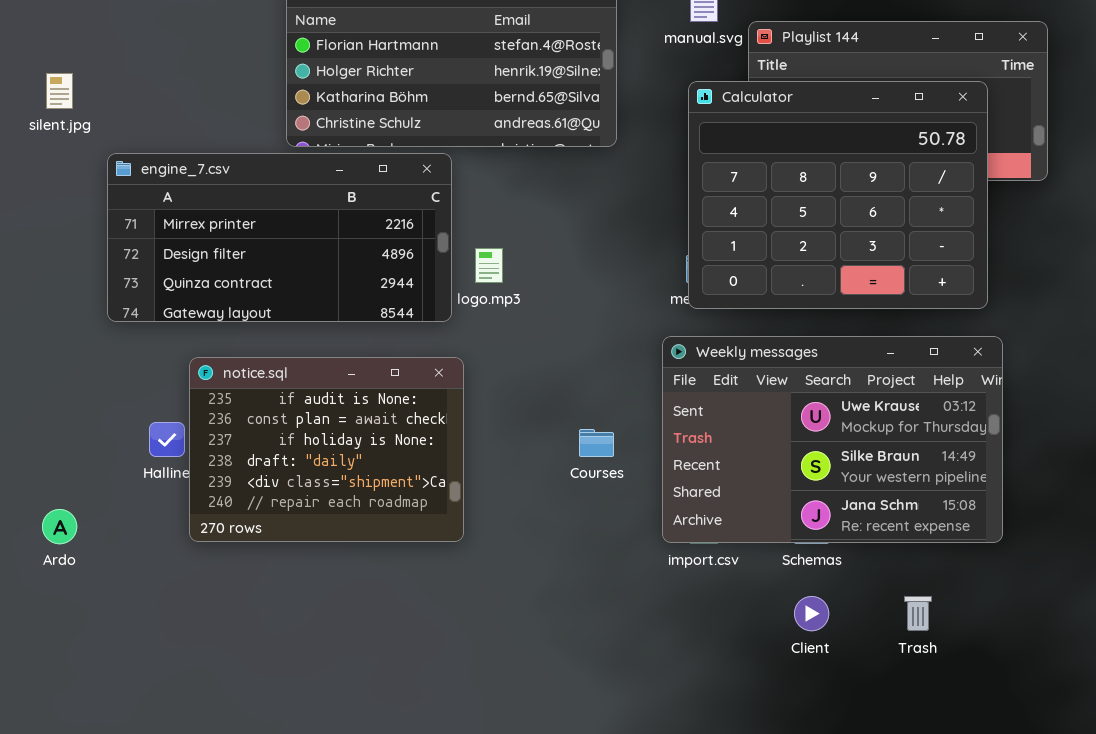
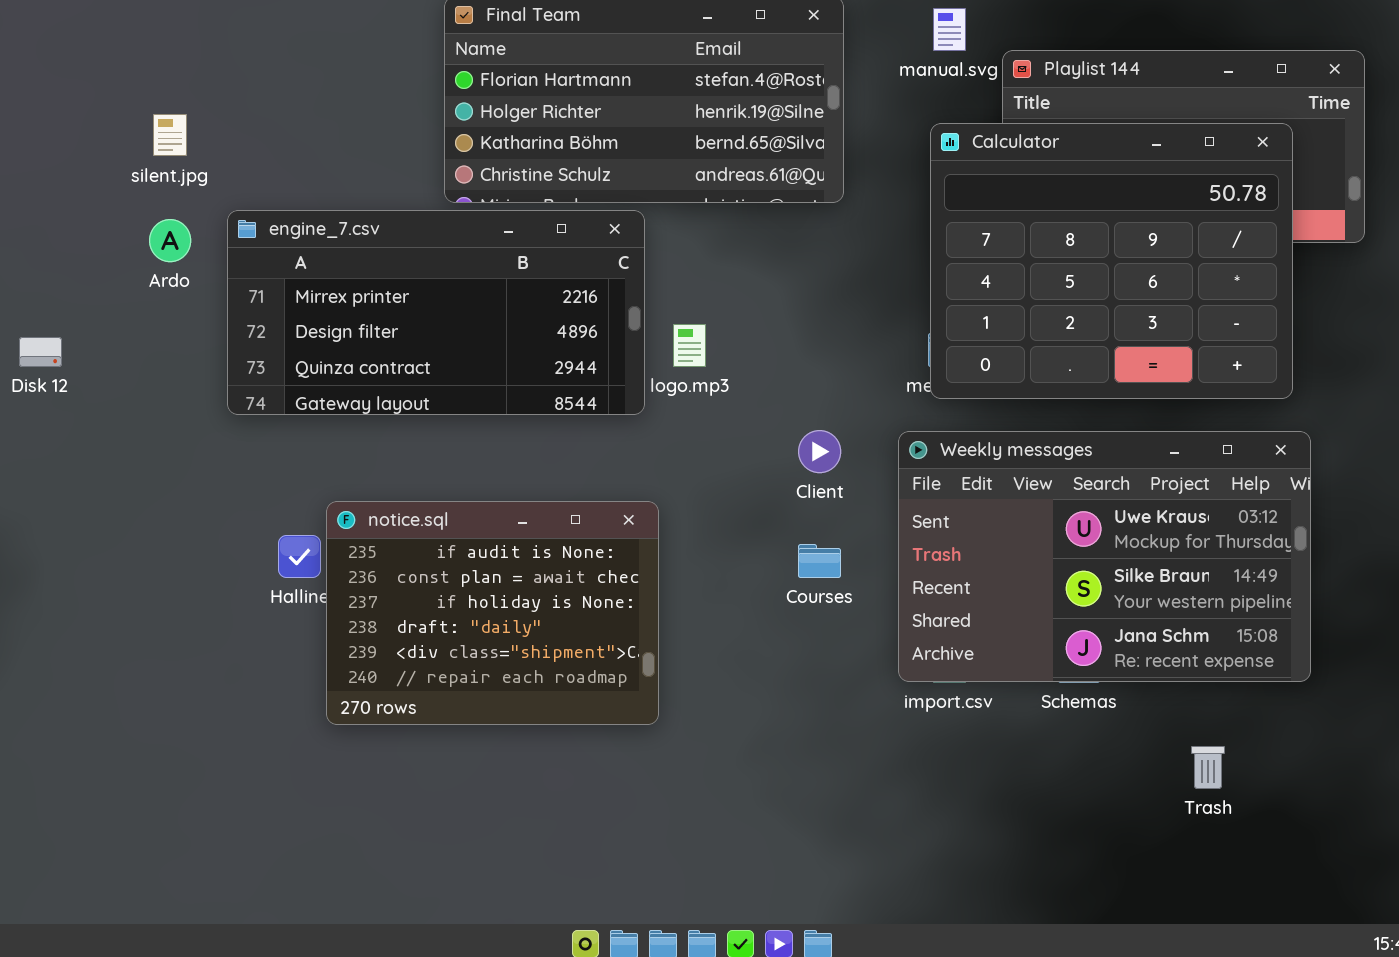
notice.sql: [189,357,464,542] -> [326,501,659,725], moved
Ardo: [42,509,77,544] -> [149,219,191,262], moved
Client: [794,596,829,631] -> [798,430,841,473], moved

